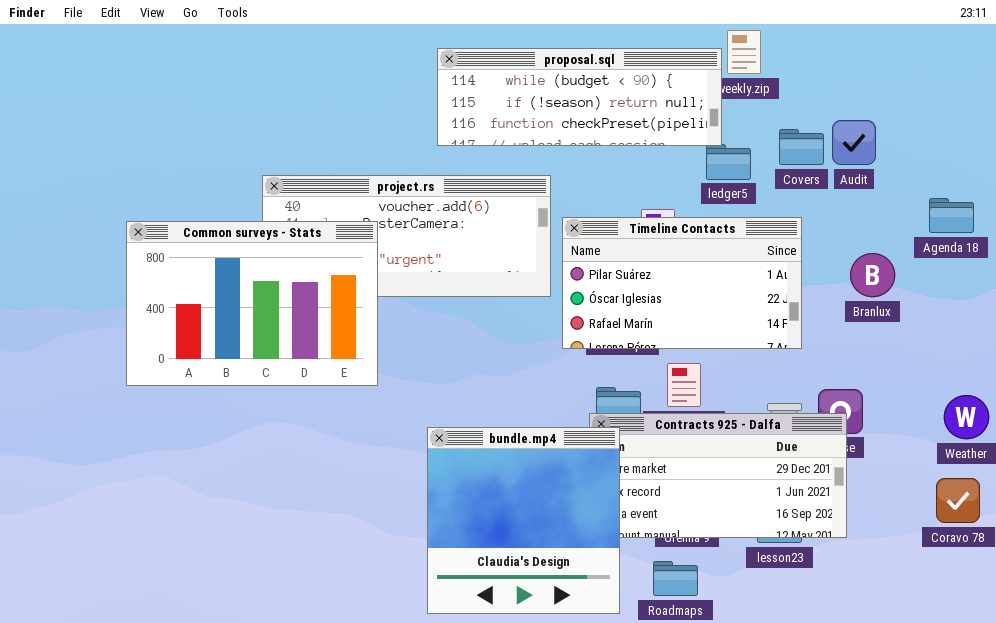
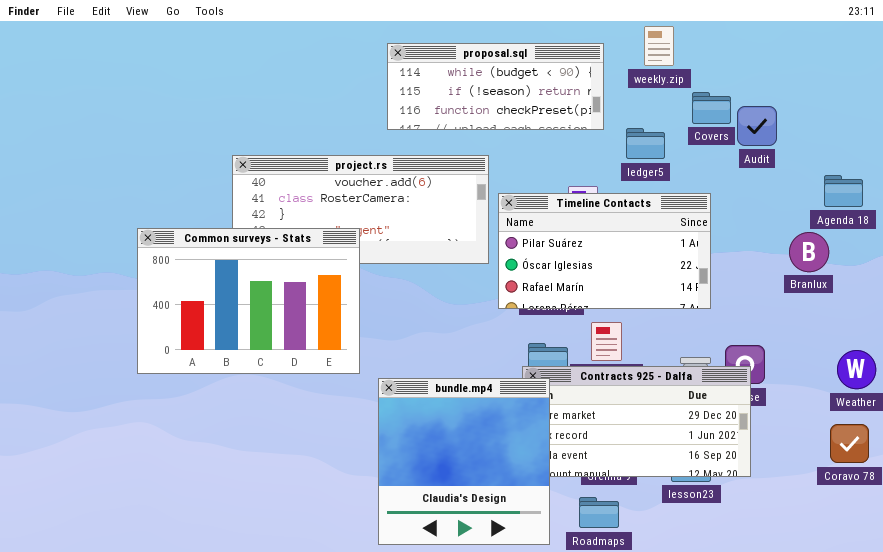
proposal.sql: [437,48,722,146] -> [387,43,604,130], resized
Covers: [779,129,824,165] -> [692,92,731,124], moved
Common surveys - Stats: [126,221,378,386] -> [137,228,360,374], moved
Branlux: [850,253,895,297] -> [789,232,829,272], moved

